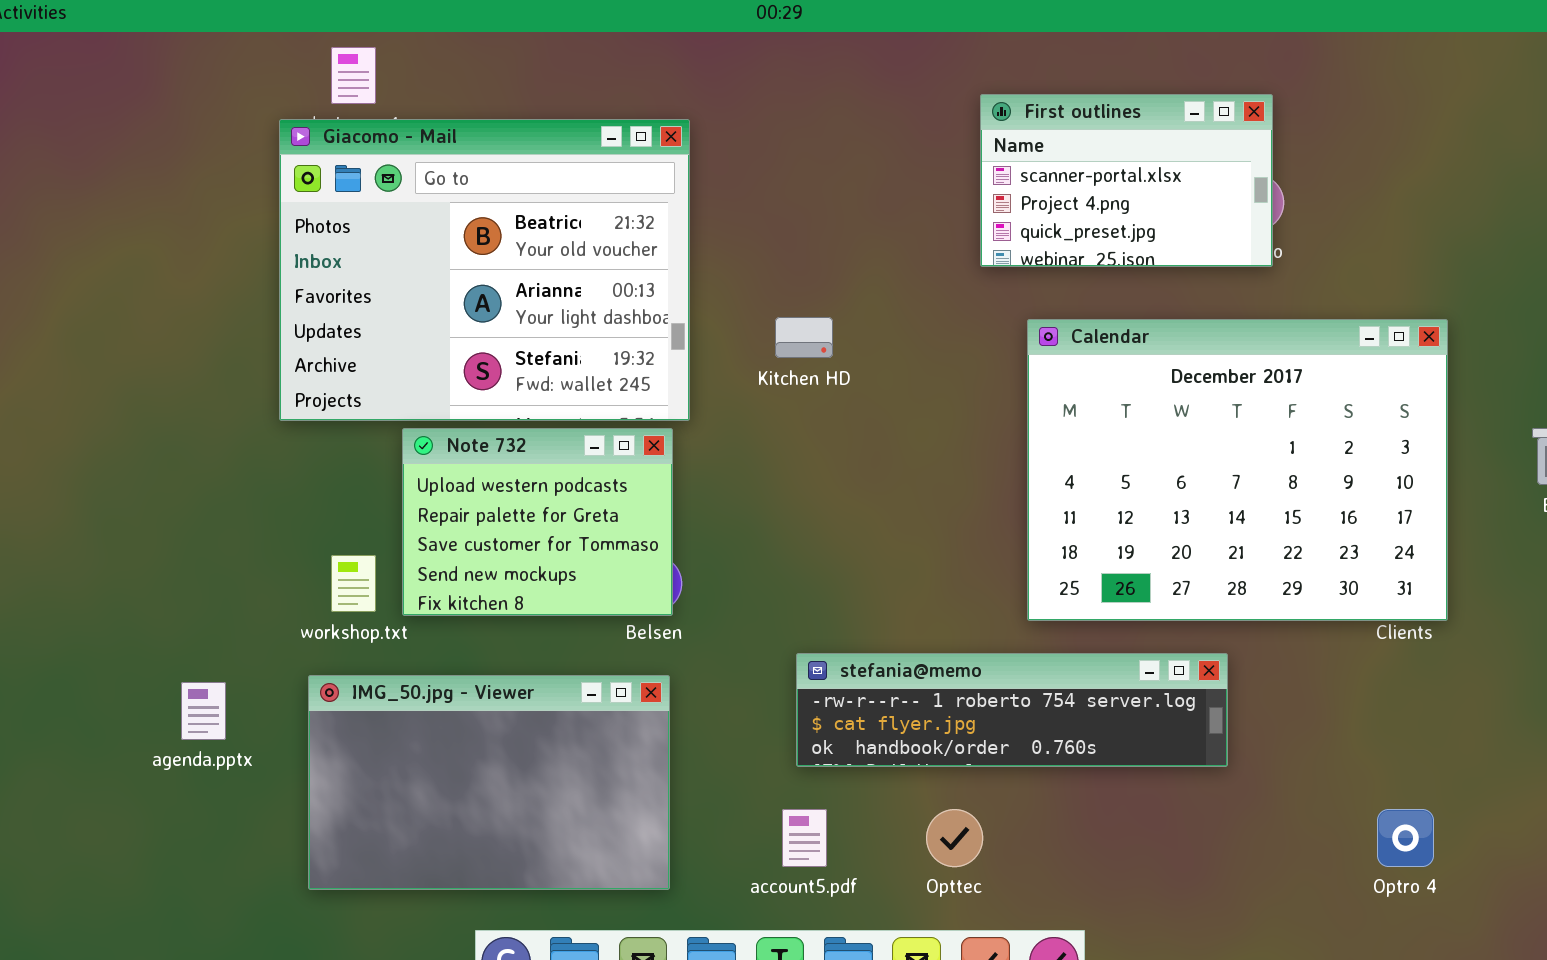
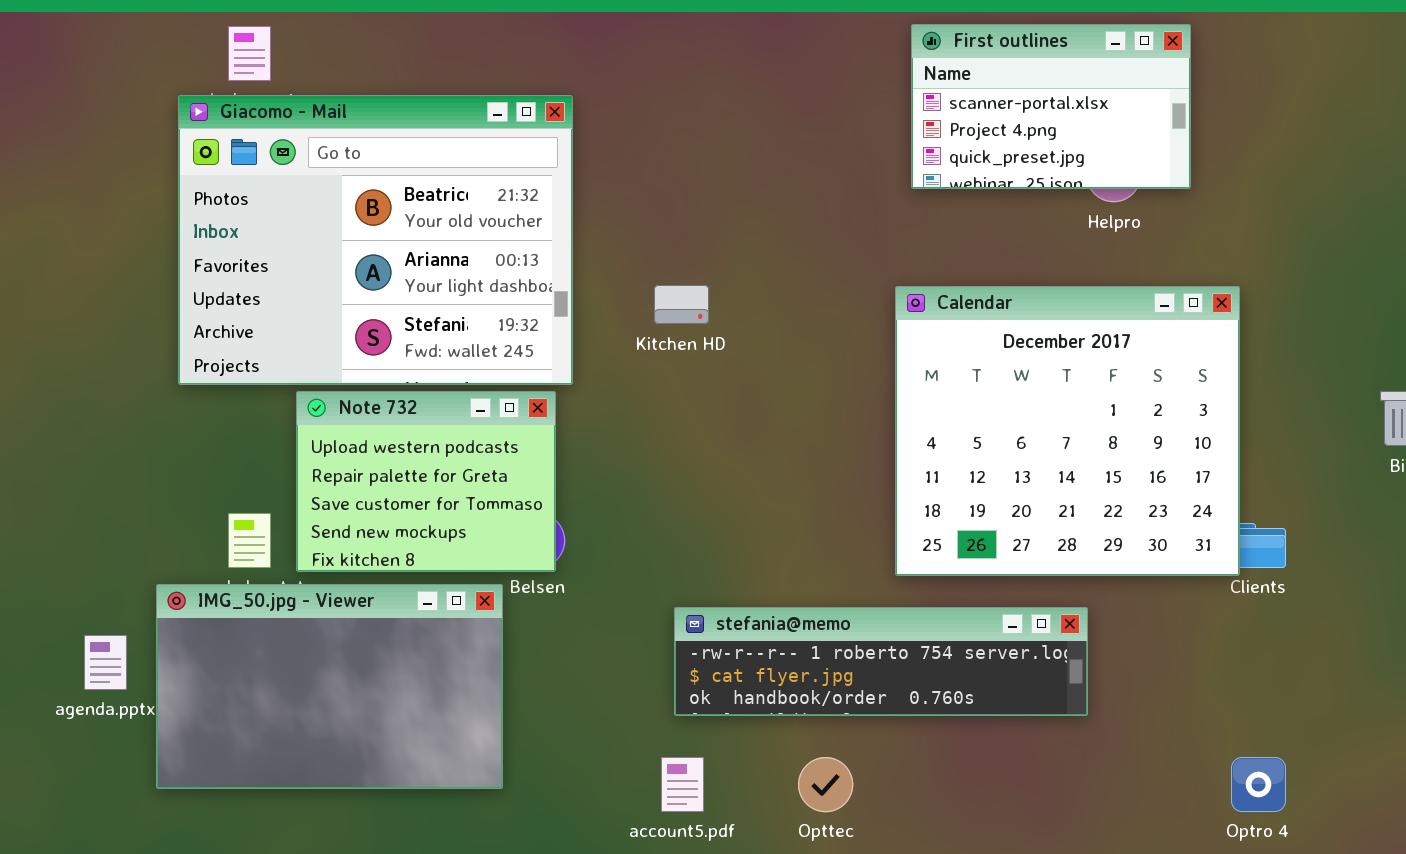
First outlines: [980,94,1273,267] -> [911,24,1191,189], moved
Calendar: [1027,319,1448,621] -> [895,286,1240,576], resized
IMG_50.jpg - Viewer: [308,675,670,890] -> [156,584,503,789], moved

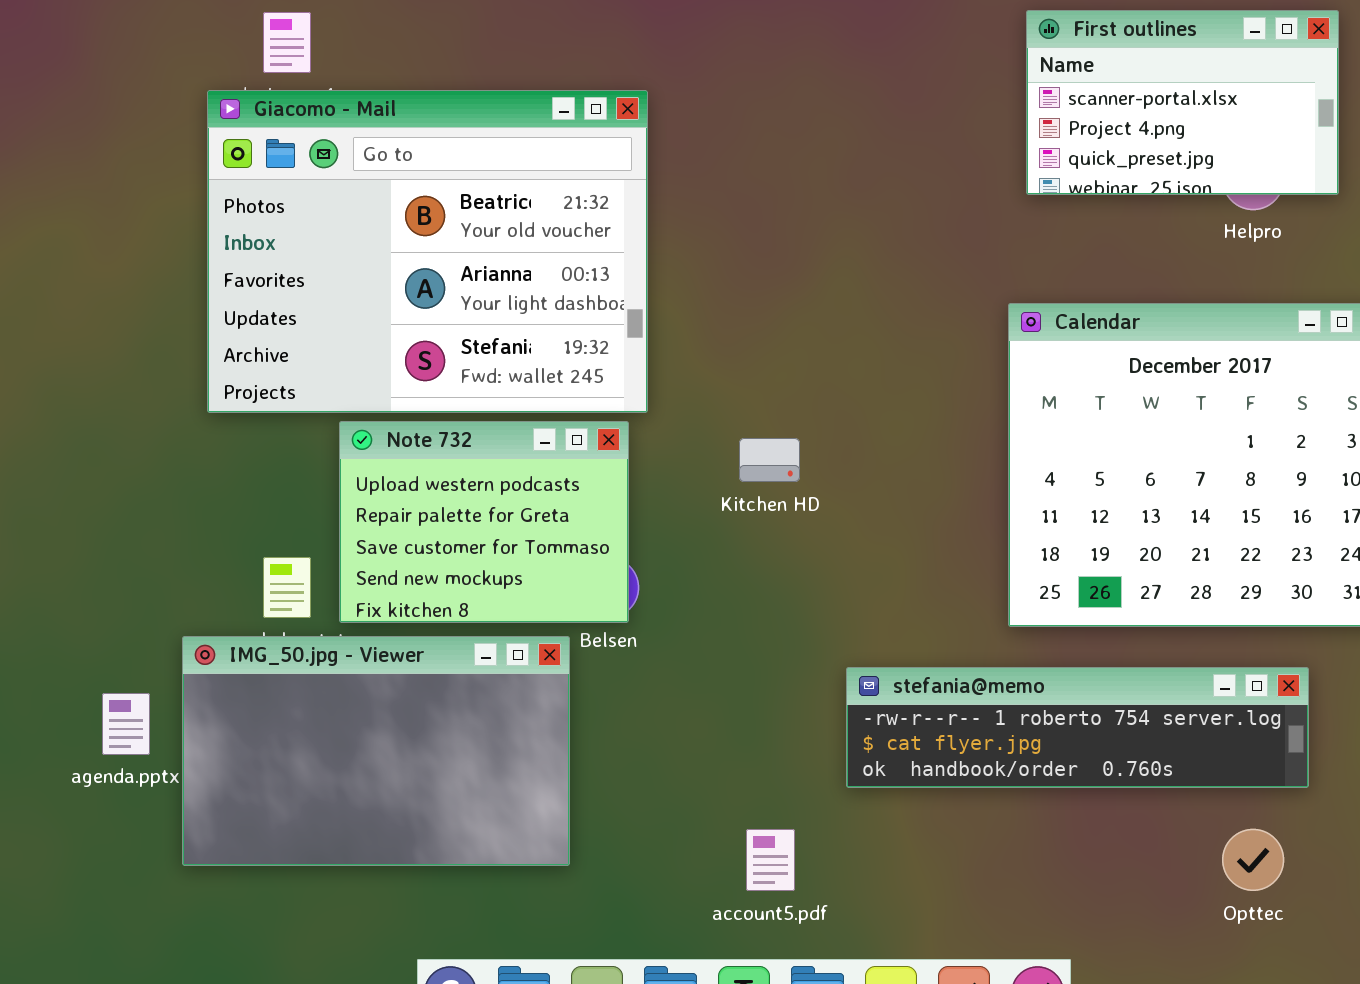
Kitchen HD: [654,285,709,324] -> [739,438,800,482], moved
stefania@memo: [674,607,1088,716] -> [846,667,1309,788], moved
Opttec: [798,757,853,812] -> [1222,829,1284,891], moved

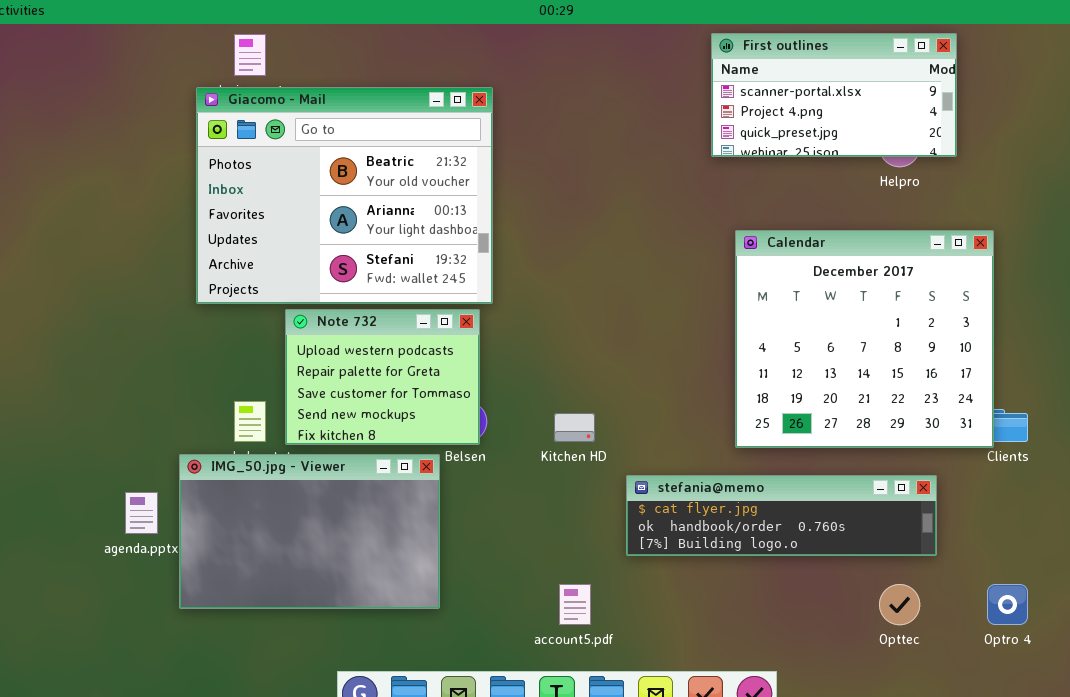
First outlines: [1026,10,1339,195] -> [711,33,957,157], resized
Kitchen HD: [739,438,800,482] -> [554,413,595,442], moved
stefania@memo: [846,667,1309,788] -> [626,475,937,556], scrolled down 1 row

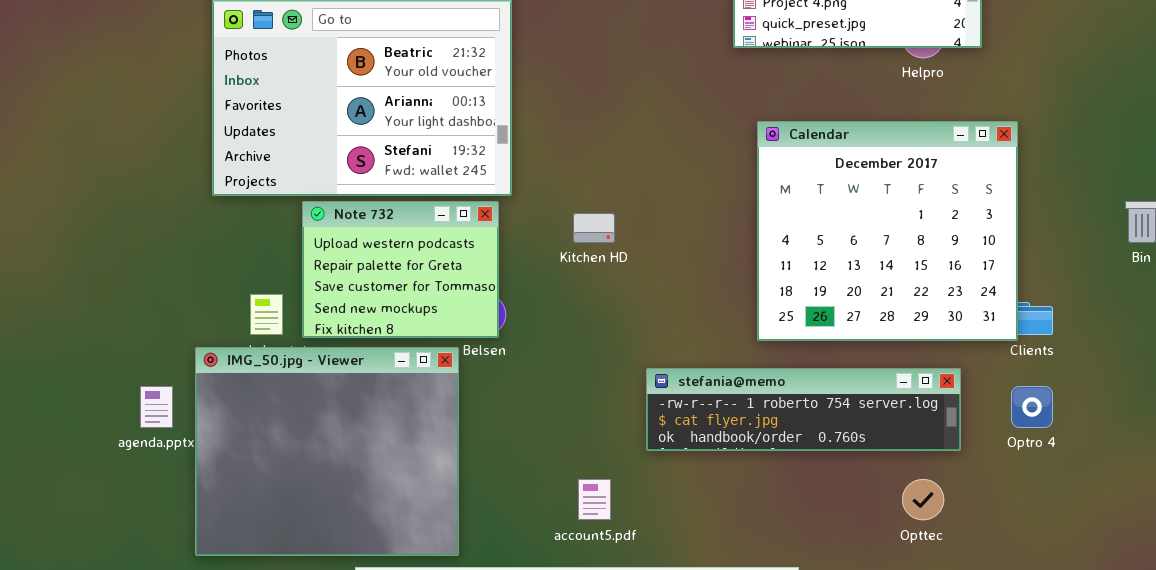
Kitchen HD: [554,413,595,442] -> [573,213,615,243], moved
IMG_50.jpg - Viewer: [179,454,440,609] -> [195,347,459,556], resized
stefania@memo: [626,475,937,556] -> [646,368,961,451], scrolled up 1 row
Optro 4: [987,584,1028,625] -> [1011,386,1053,428], moved

